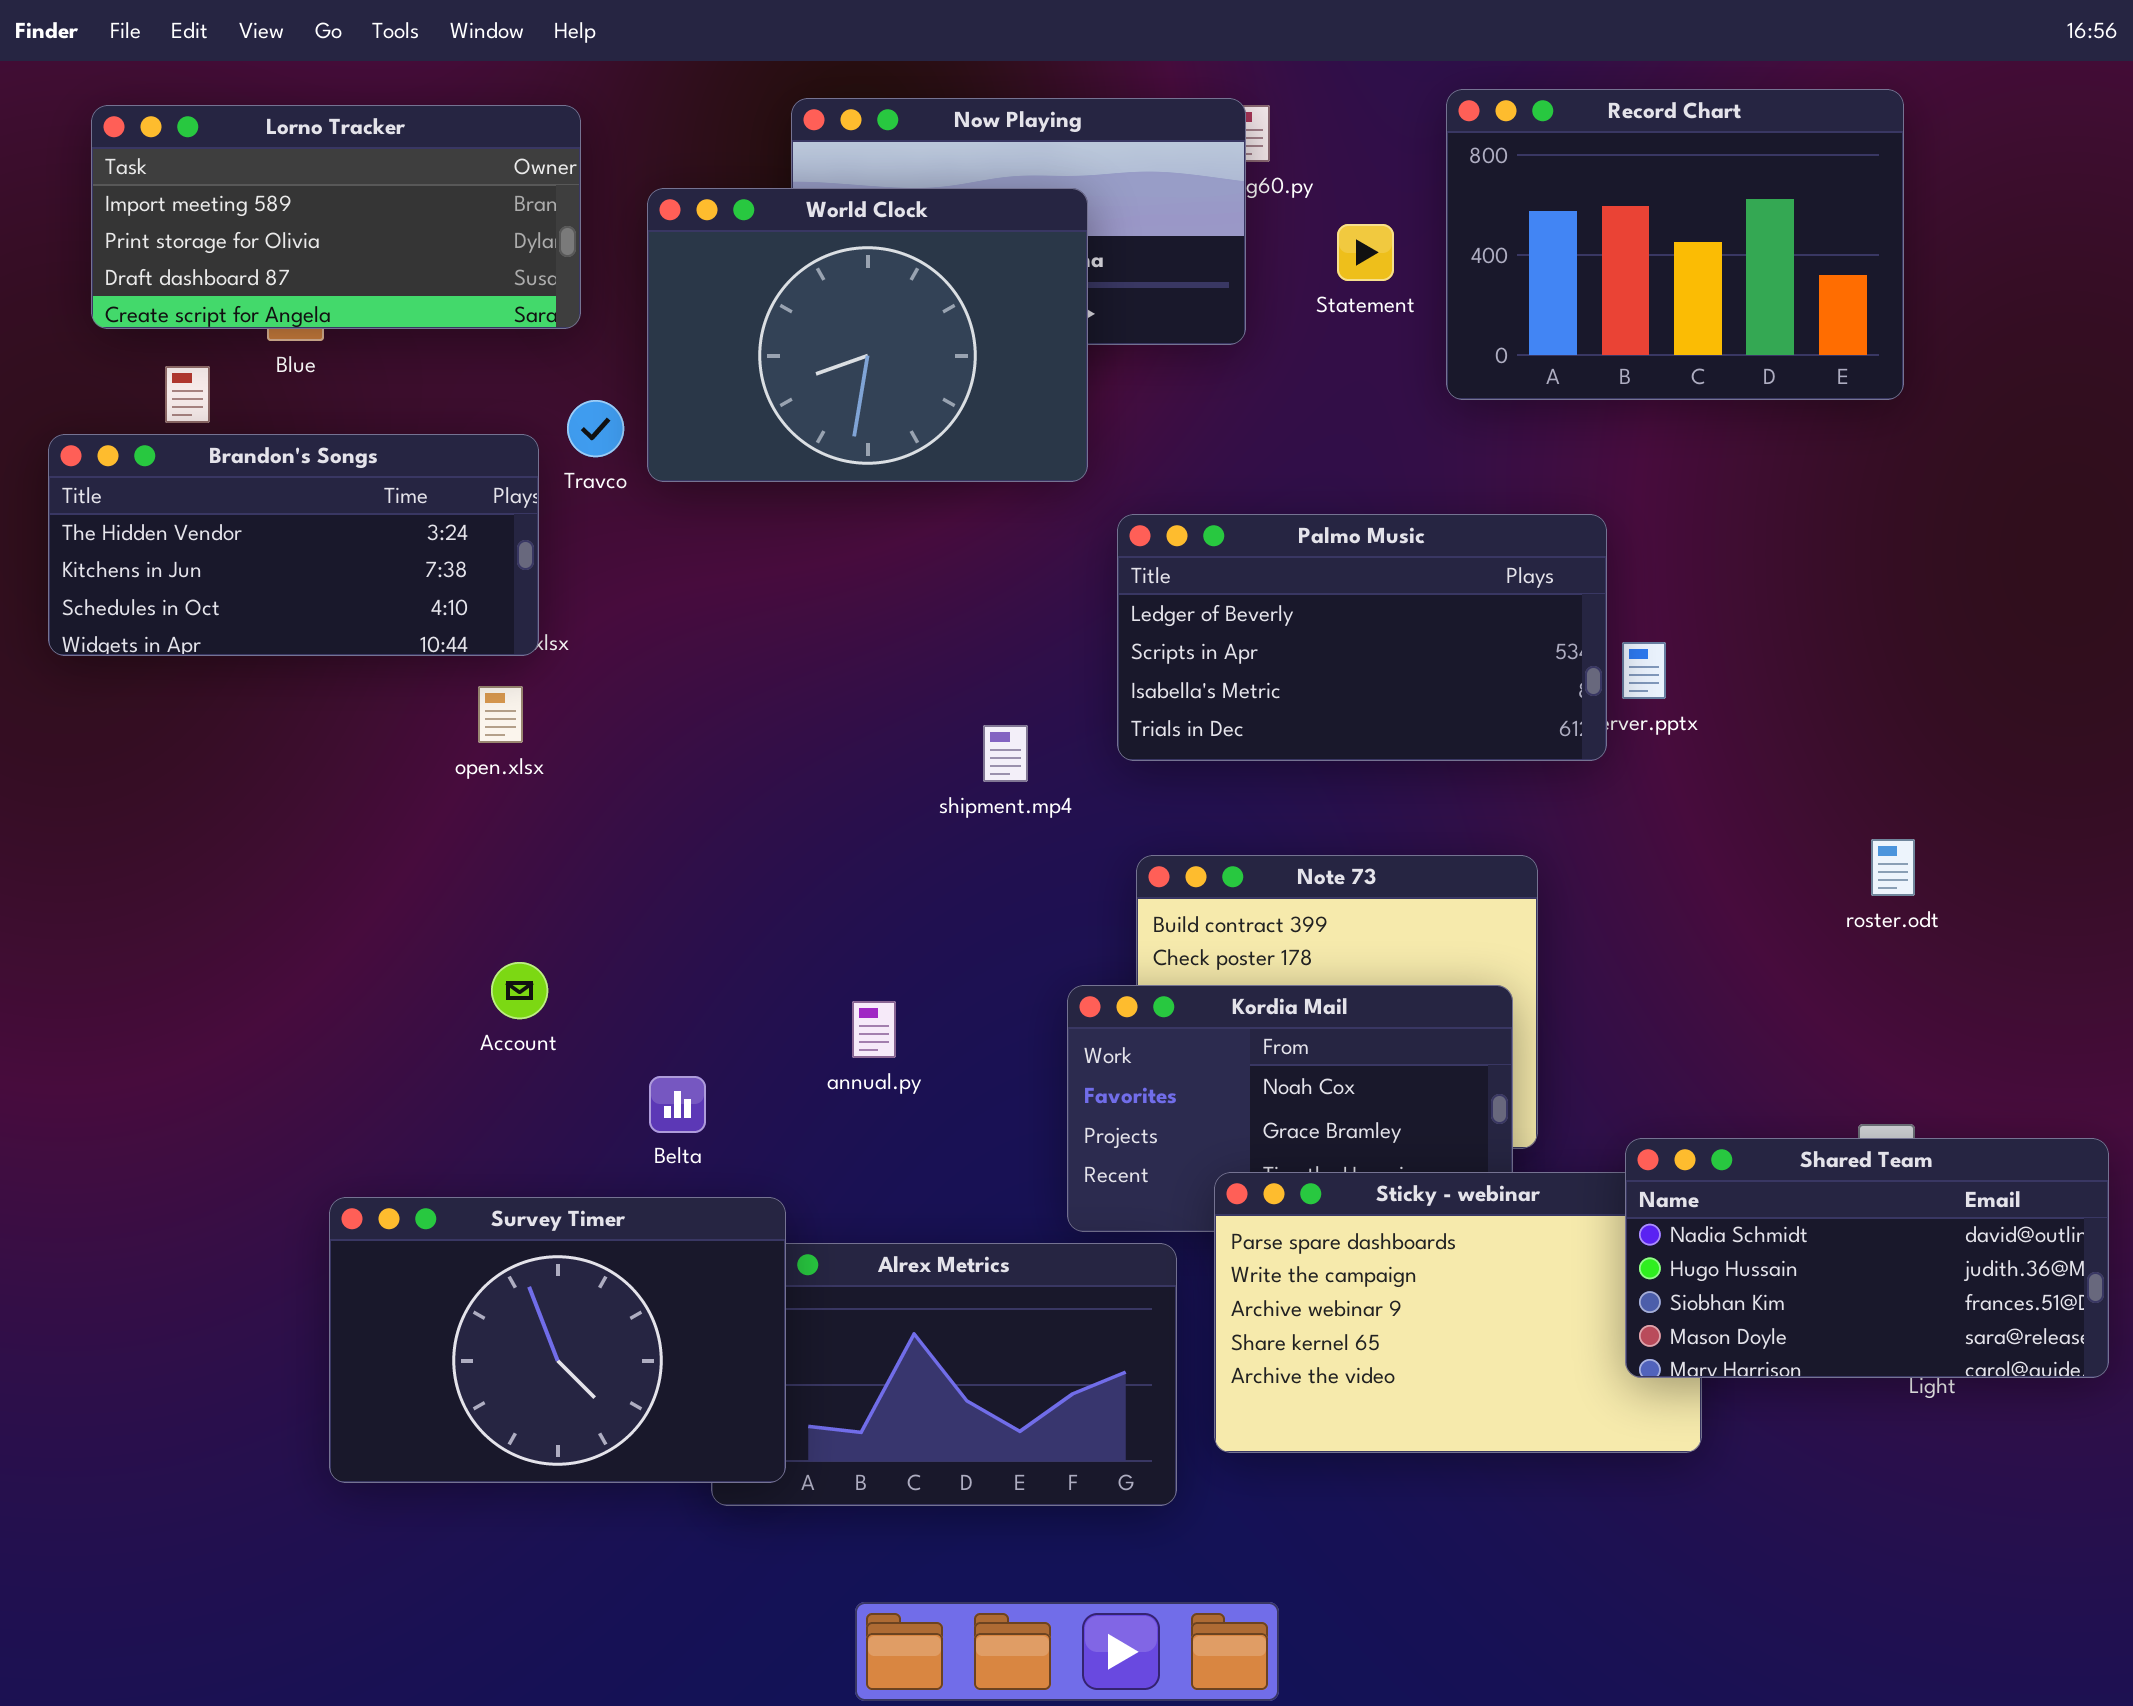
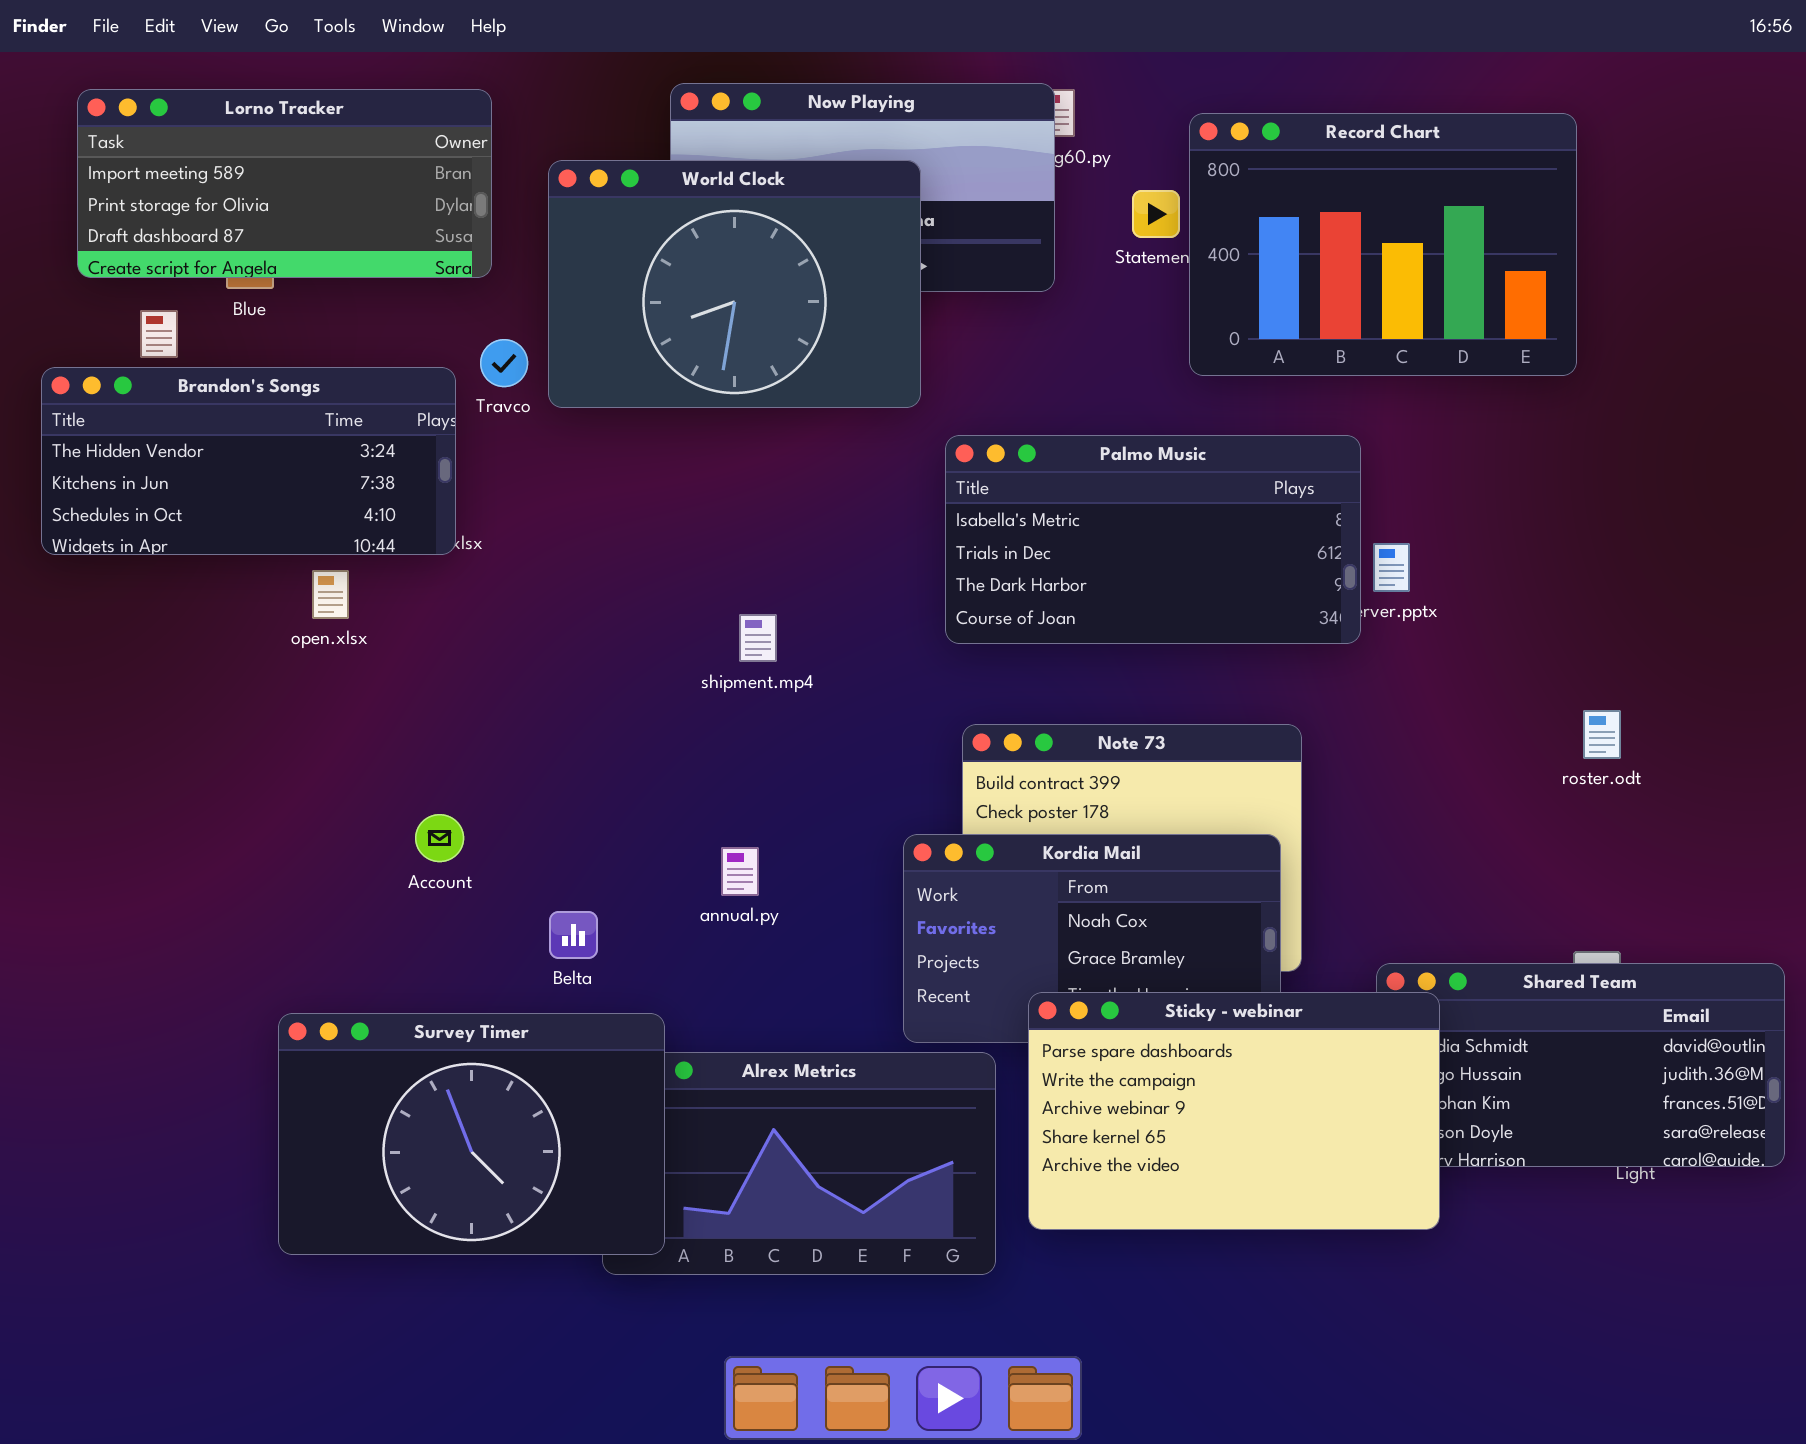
Record Chart: [1446,89,1904,400] -> [1189,113,1577,376], moved
Palmo Music: [1117,514,1607,761] -> [945,435,1361,644], scrolled down 2 rows
open.xlsx: [478,686,523,743] -> [312,570,349,619], moved
shipment.mp4: [983,725,1028,782] -> [739,614,777,662], moved
Sticky - webinar: [1214,1172,1702,1453] -> [1028,992,1440,1230], raised

